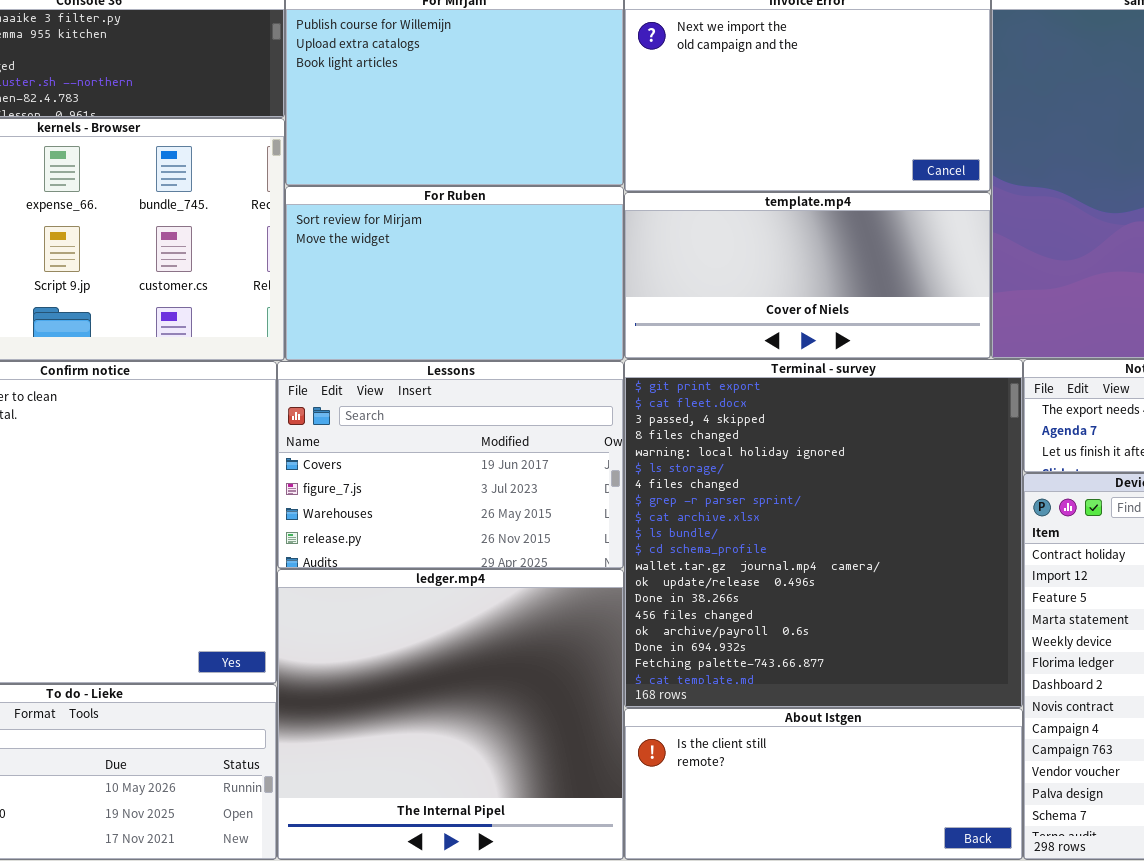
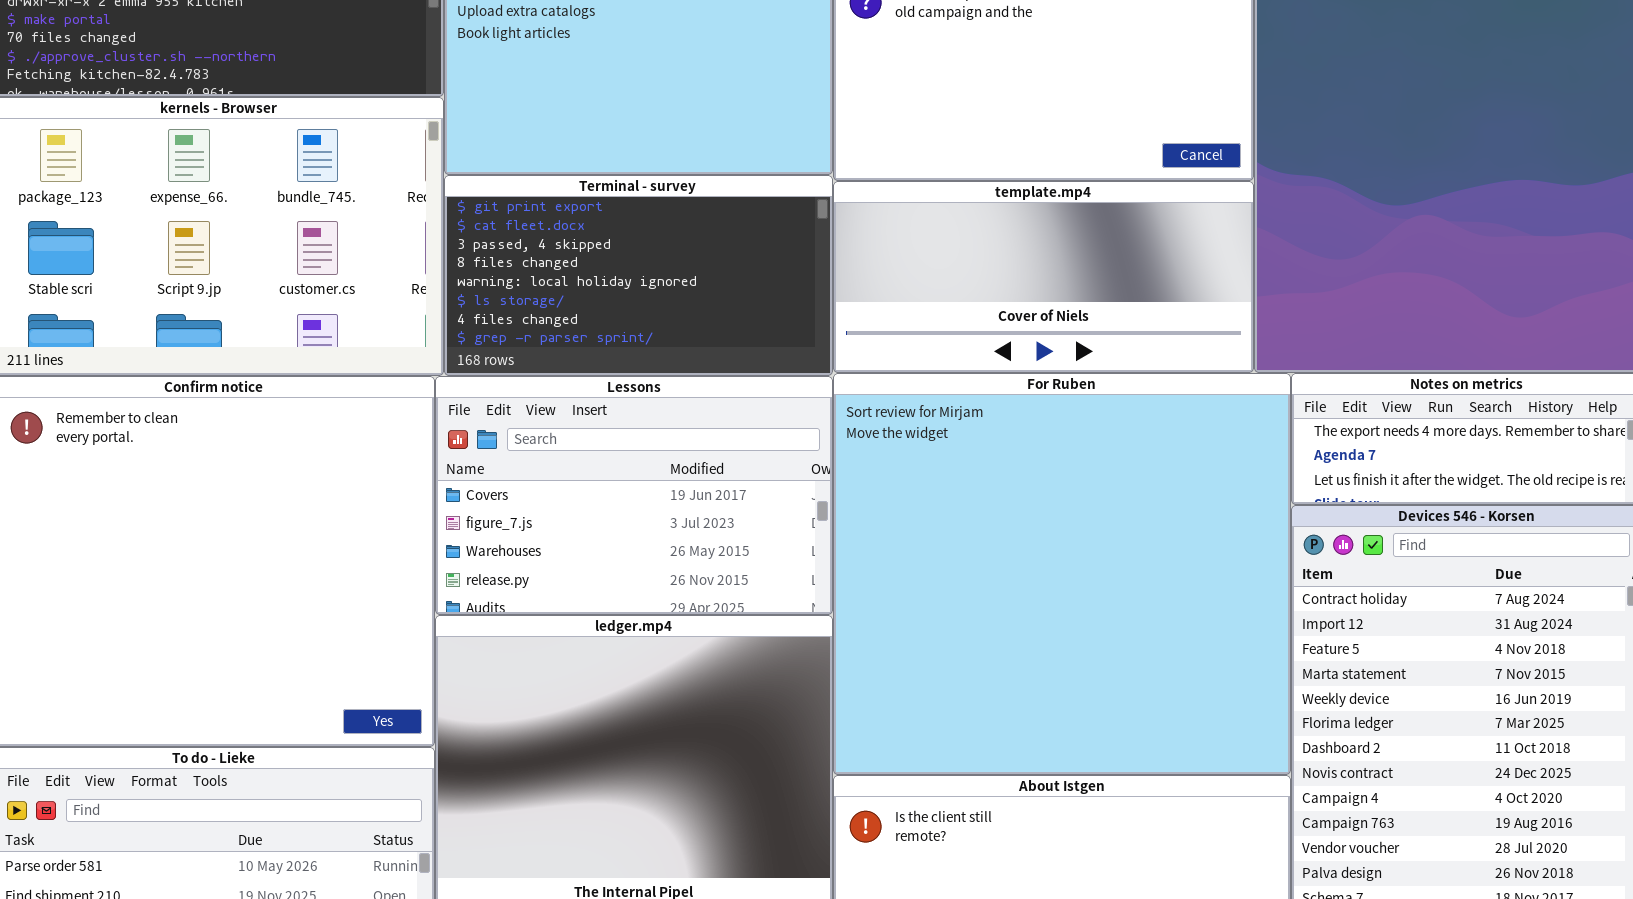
For Ruben: [285,186,624,361] -> [833,373,1291,775], moved, resized
Terminal - survey: [624,359,1023,708] -> [444,175,833,376], moved, resized

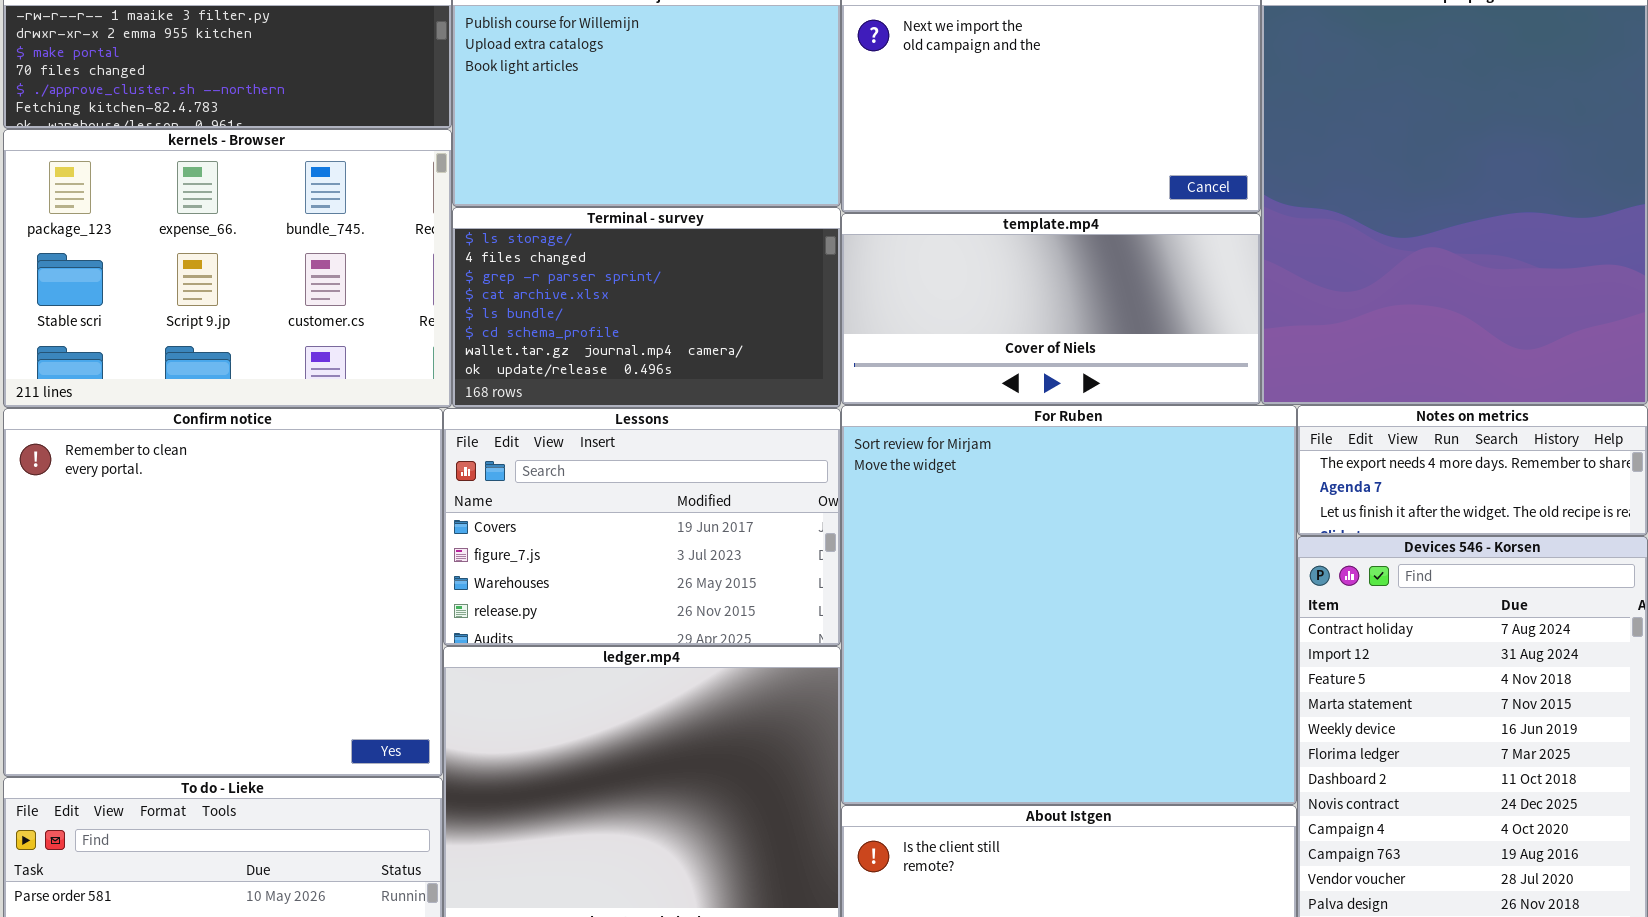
Terminal - survey: [444,175,833,376] -> [452,207,841,408], scrolled down 5 rows

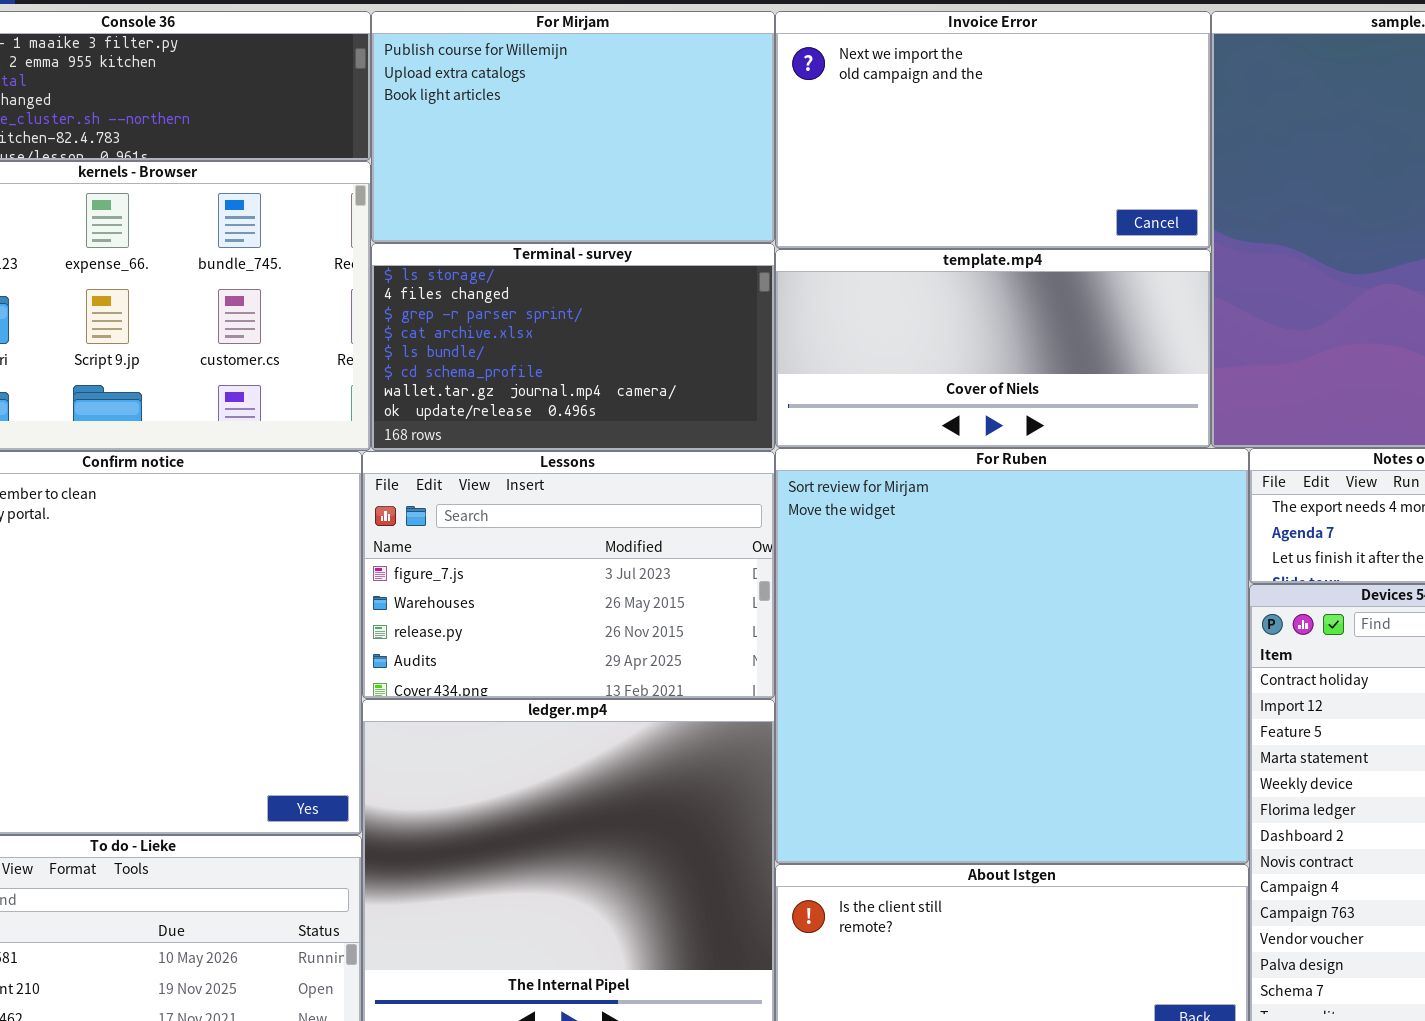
Lessons: [443,408,841,646] -> [362,451,775,699], scrolled down 1 row

